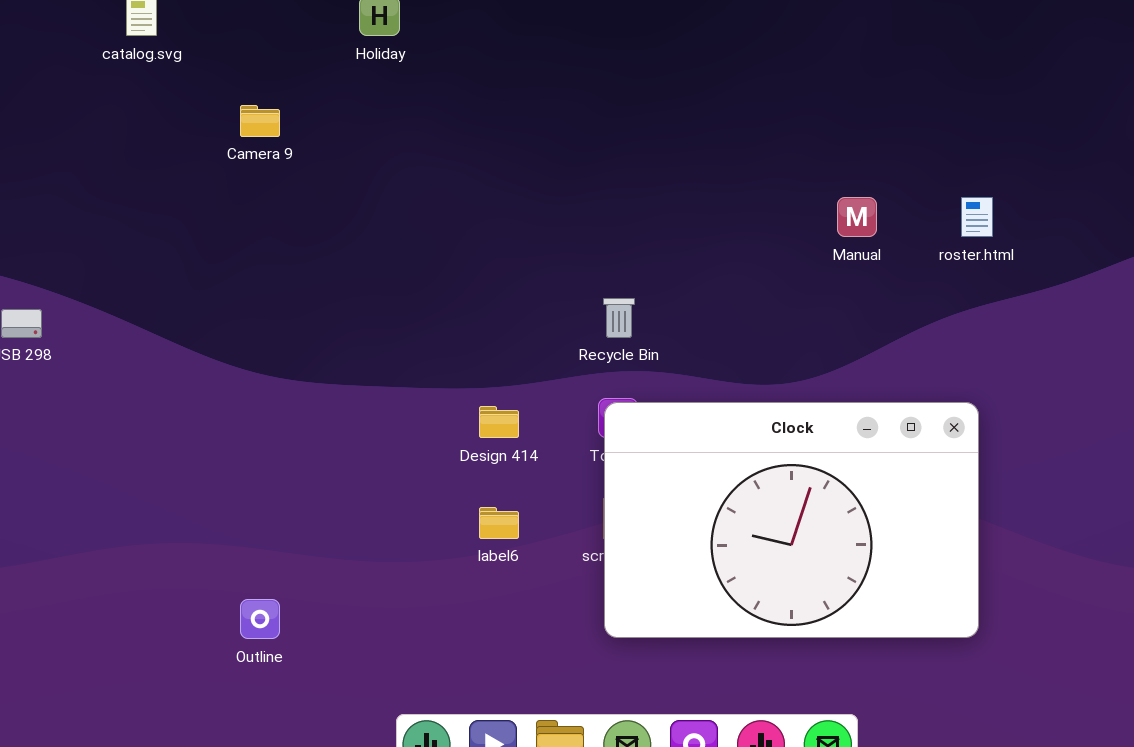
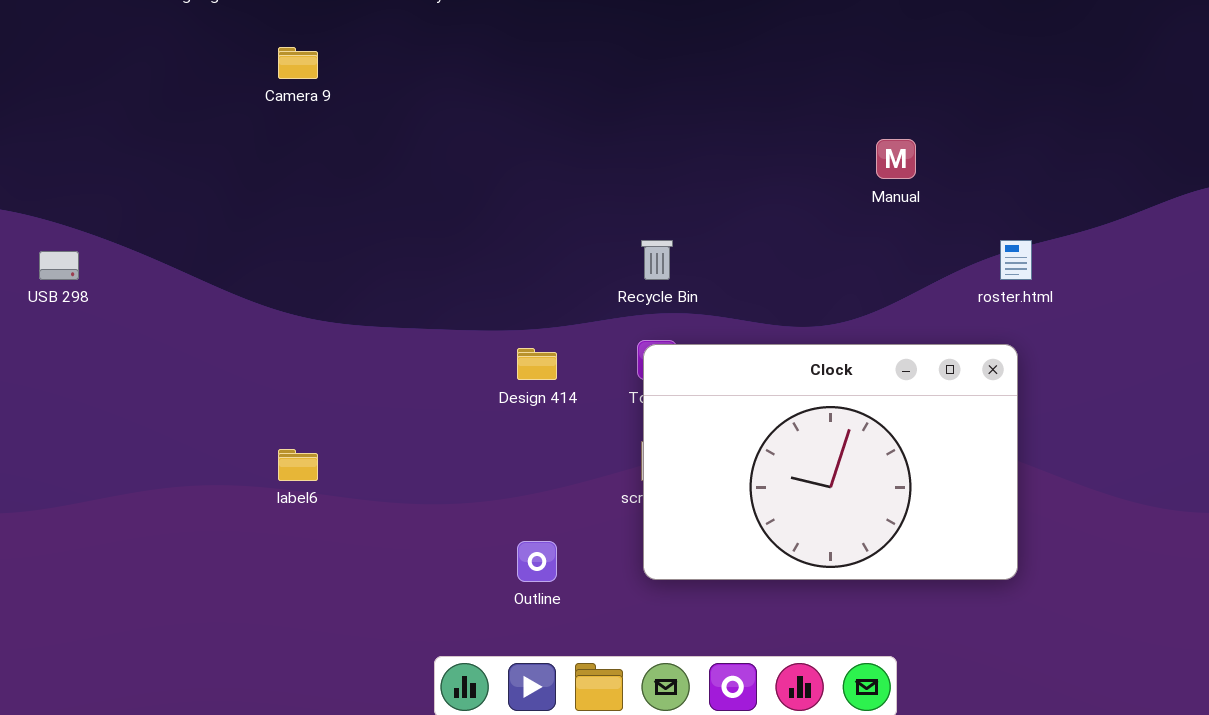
roster.html: [961,197,993,237] -> [1000,240,1032,280], moved
label6: [479,507,519,539] -> [278,449,318,481], moved
Outline: [240,599,280,639] -> [517,541,557,582], moved

